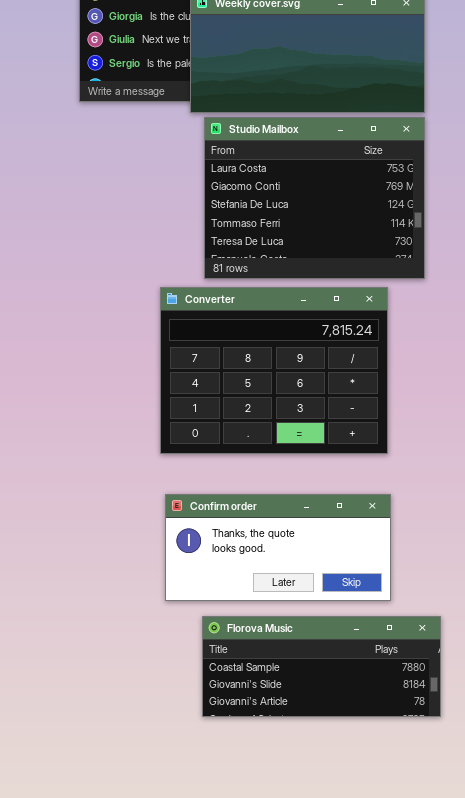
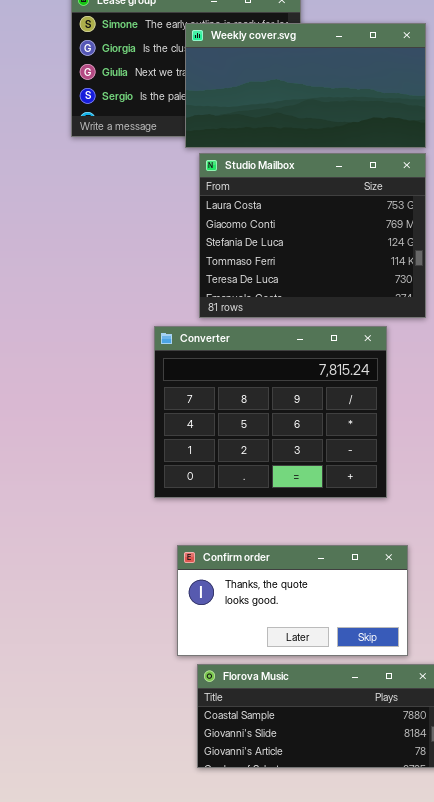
Confirm order: [165,494,391,601] -> [177,545,408,656], moved

